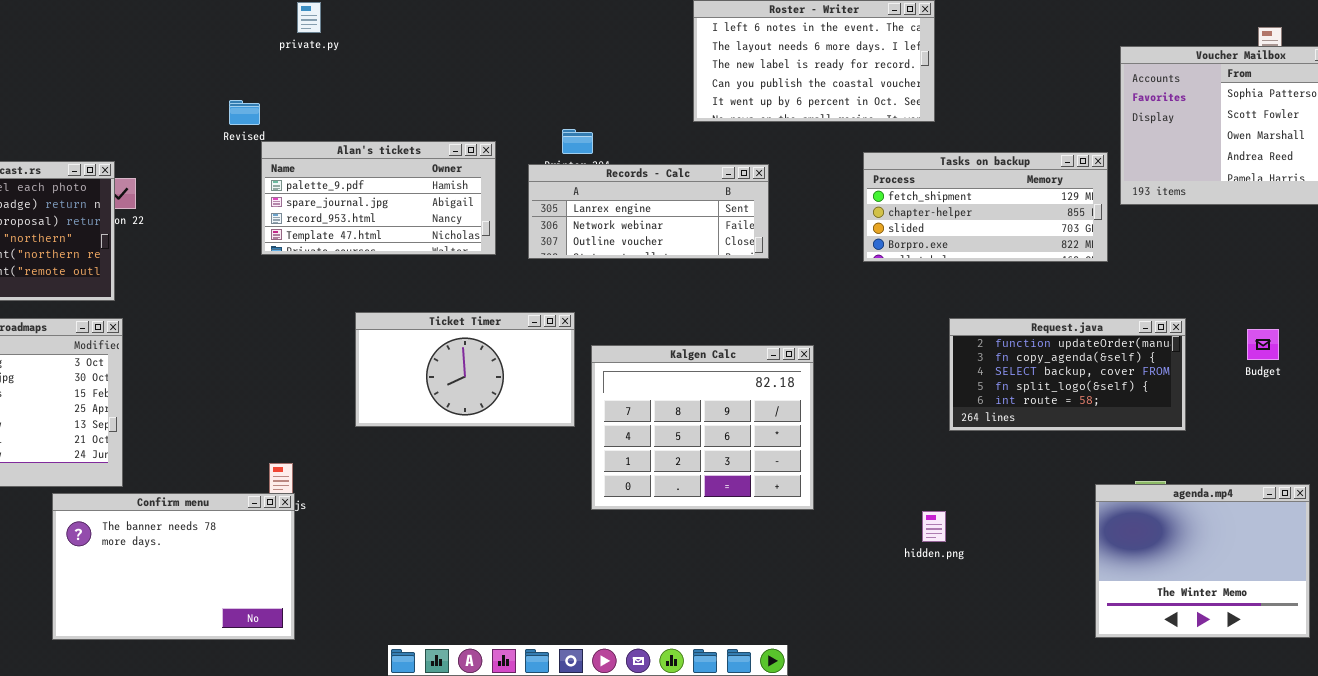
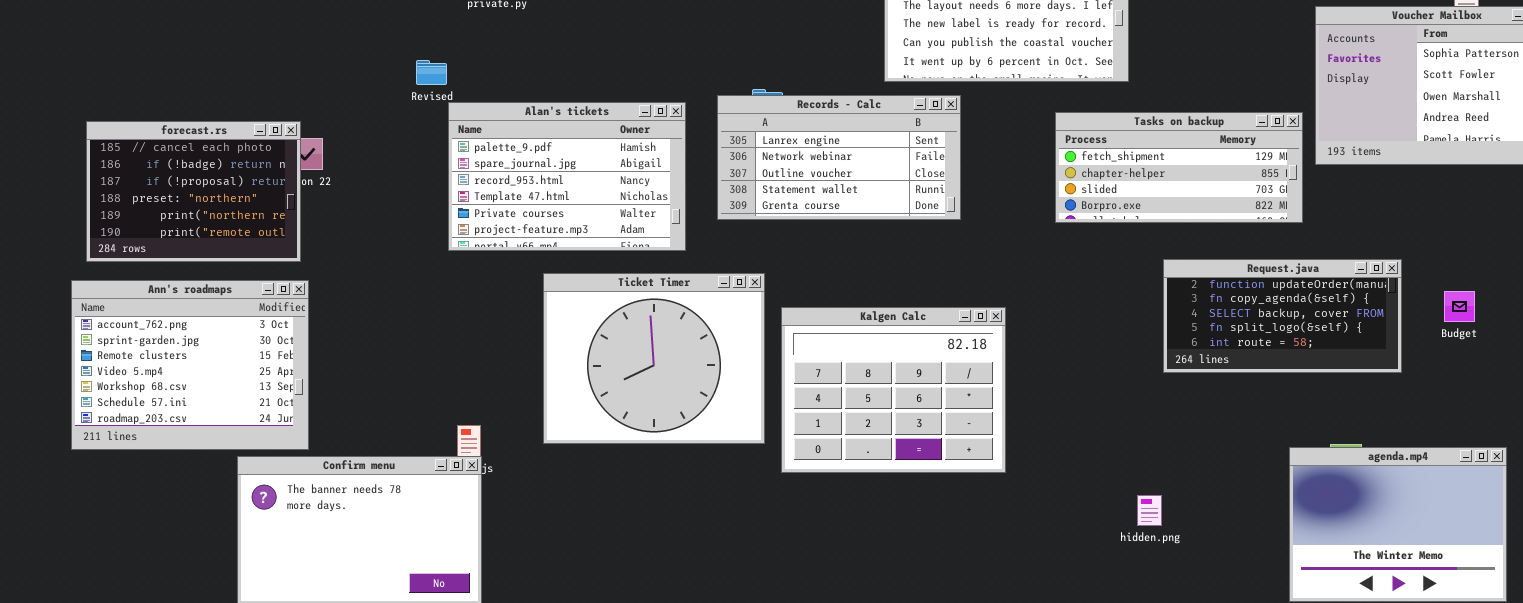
Alan's tickets: [261,141,496,255] -> [448,102,686,251], resized
Records - Calc: [528,164,769,259] -> [717,95,961,220], resized
Ticket Timer: [355,312,575,427] -> [543,273,765,444], resized
Request.java: [949,318,1186,431] -> [1163,259,1402,373], moved
hidden.png: [922,511,946,542] -> [1137,495,1162,526], moved

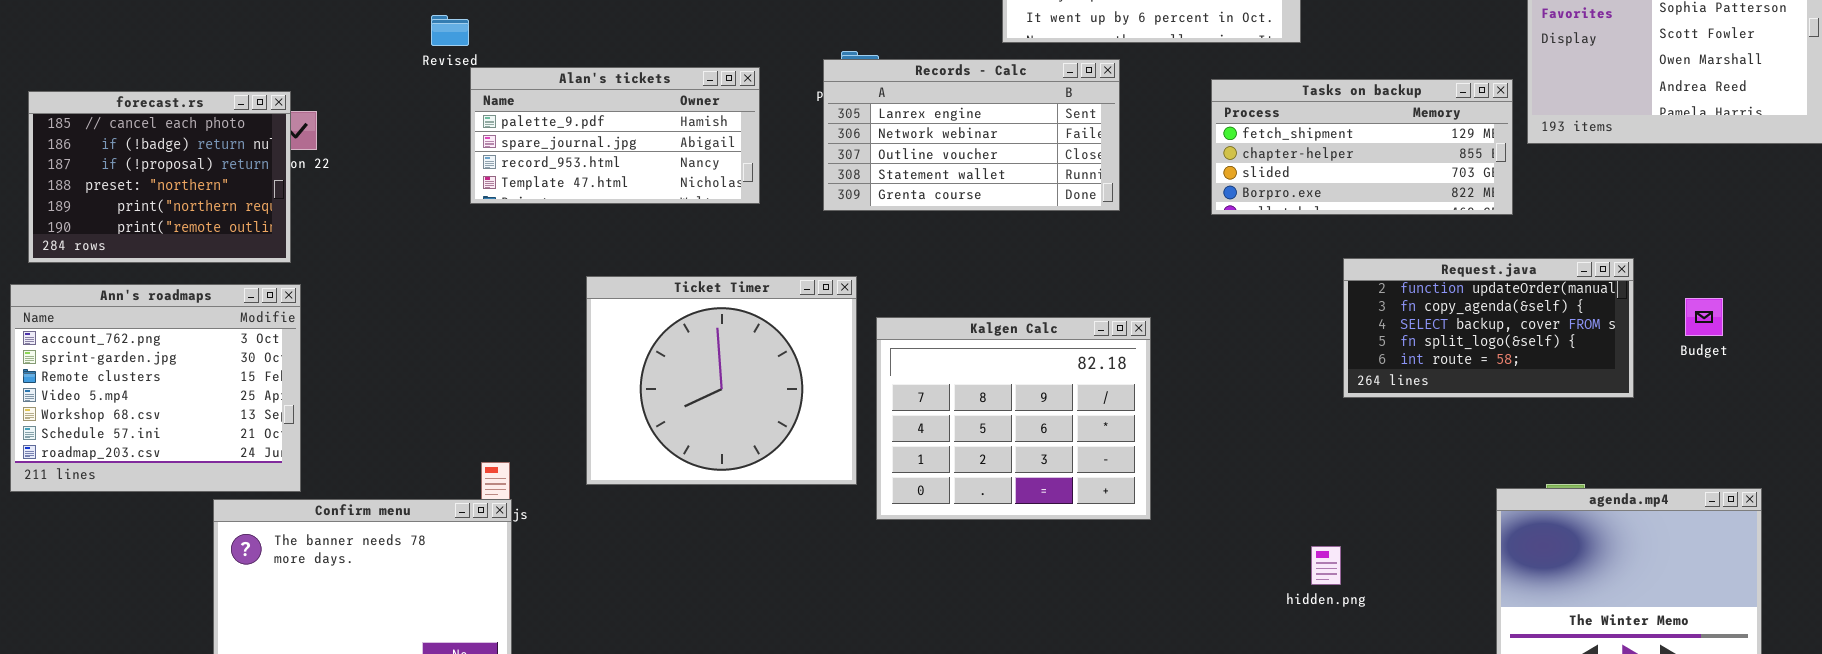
Records - Calc: [717,95,961,220] -> [823,59,1120,211], moved
Alan's tickets: [448,102,686,251] -> [470,67,760,204], resized

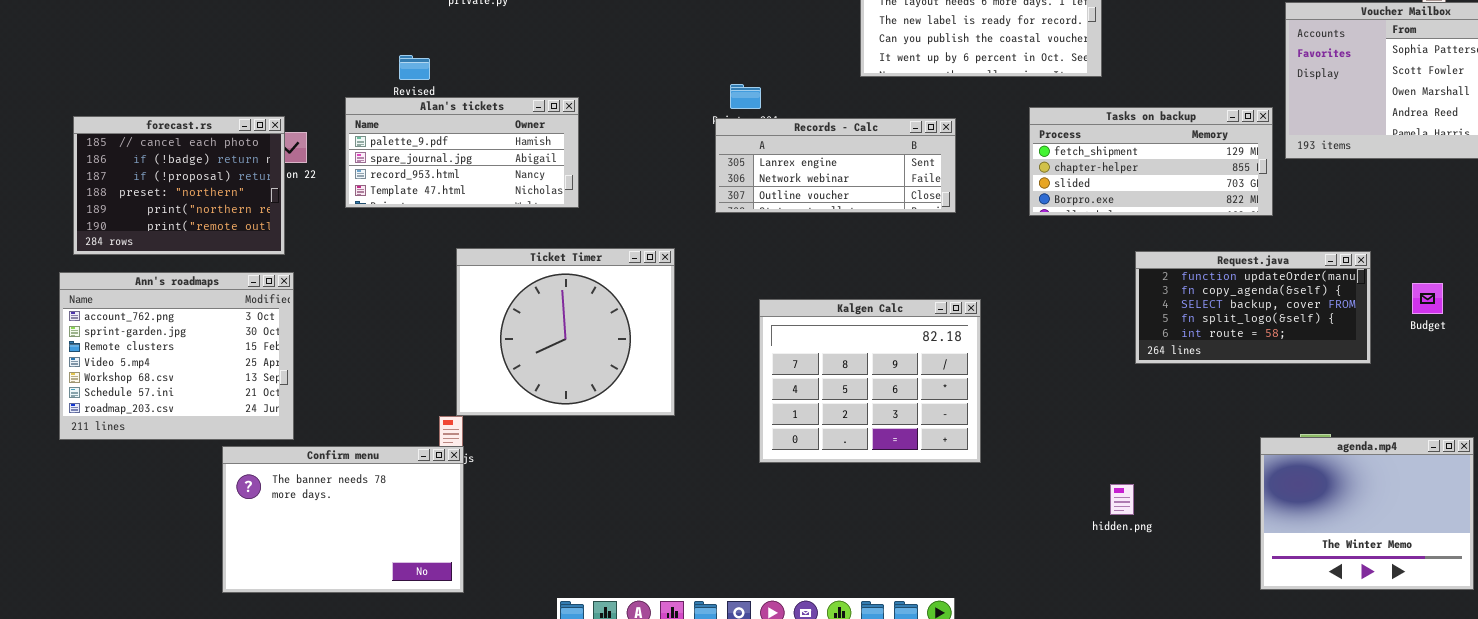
Records - Calc: [823,59,1120,211] -> [715,118,956,213], resized
Alan's tickets: [470,67,760,204] -> [345,97,579,208], moved
Ticket Timer: [586,276,857,485] -> [456,248,675,416], moved

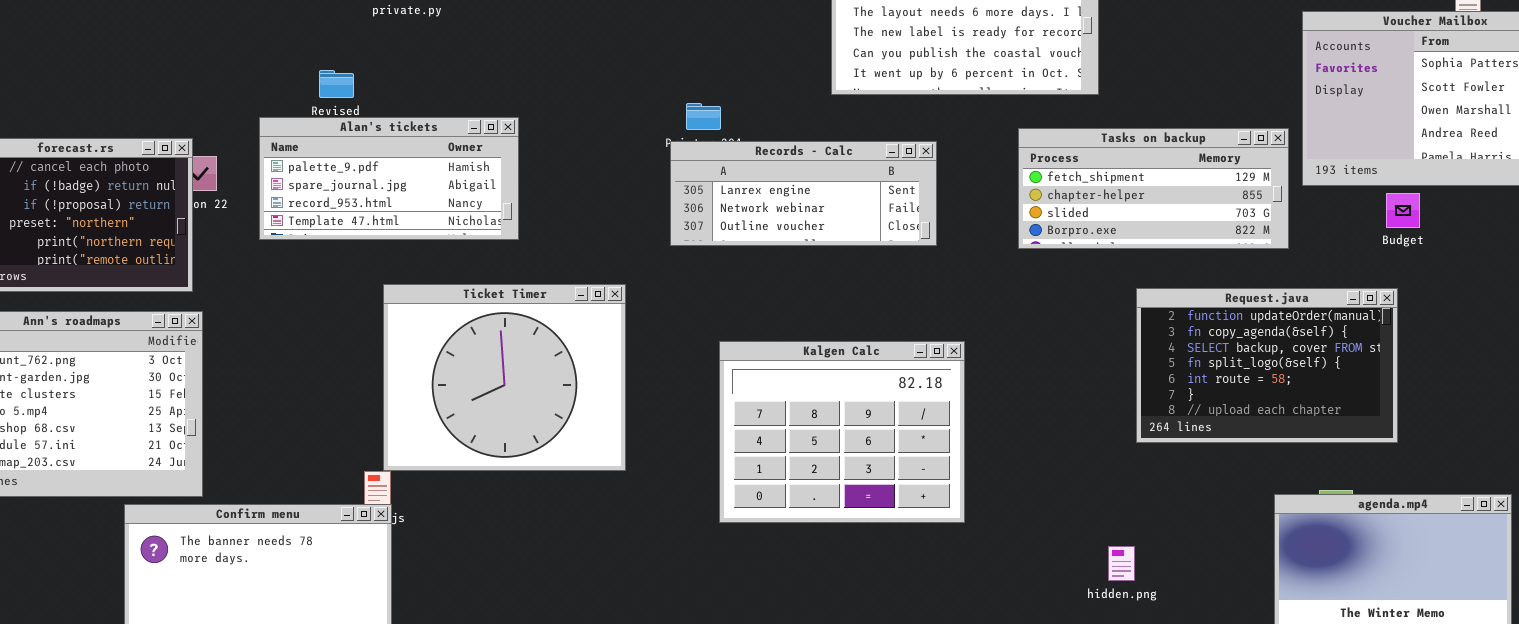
Request.java: [1135,251,1371,364] -> [1136,288,1398,443], resized
Budget: [1412,283,1443,314] -> [1386,193,1420,228], moved

